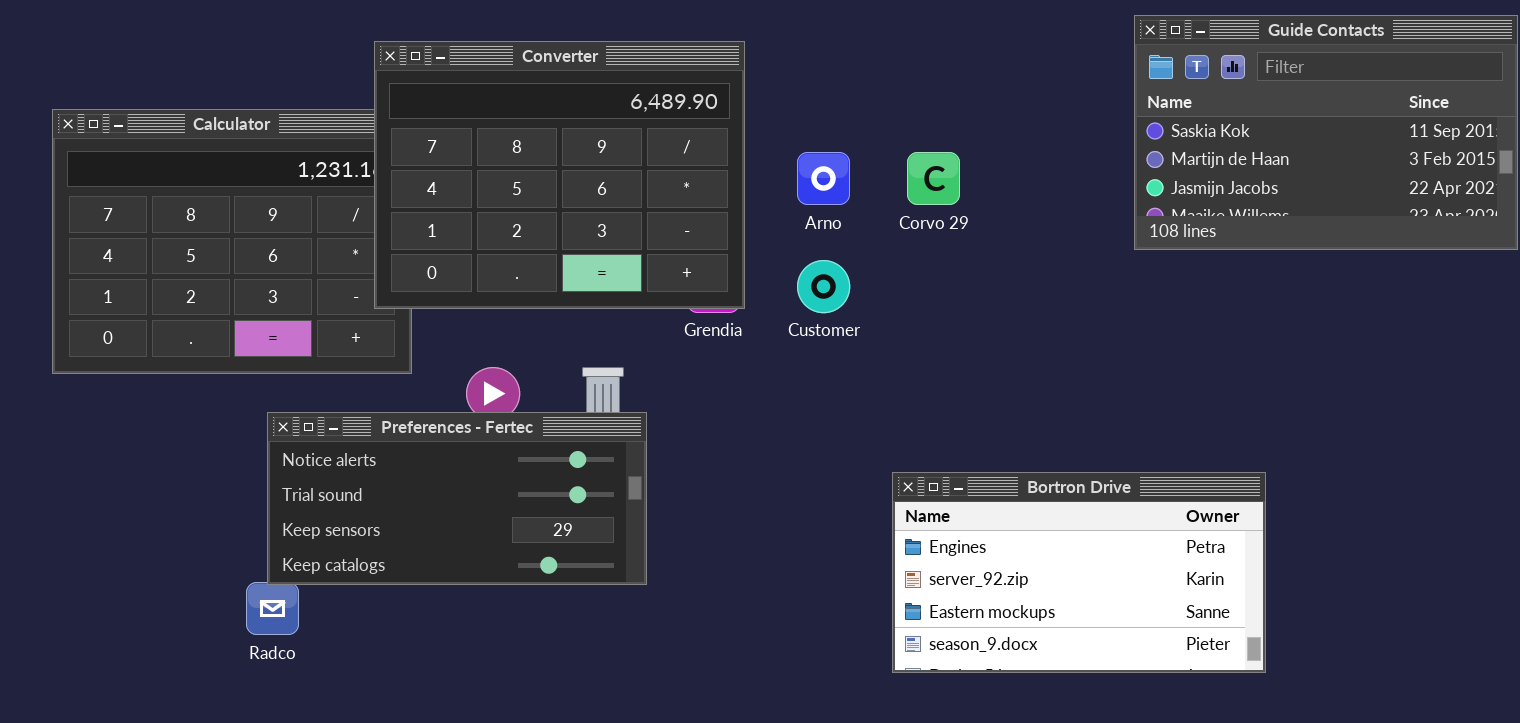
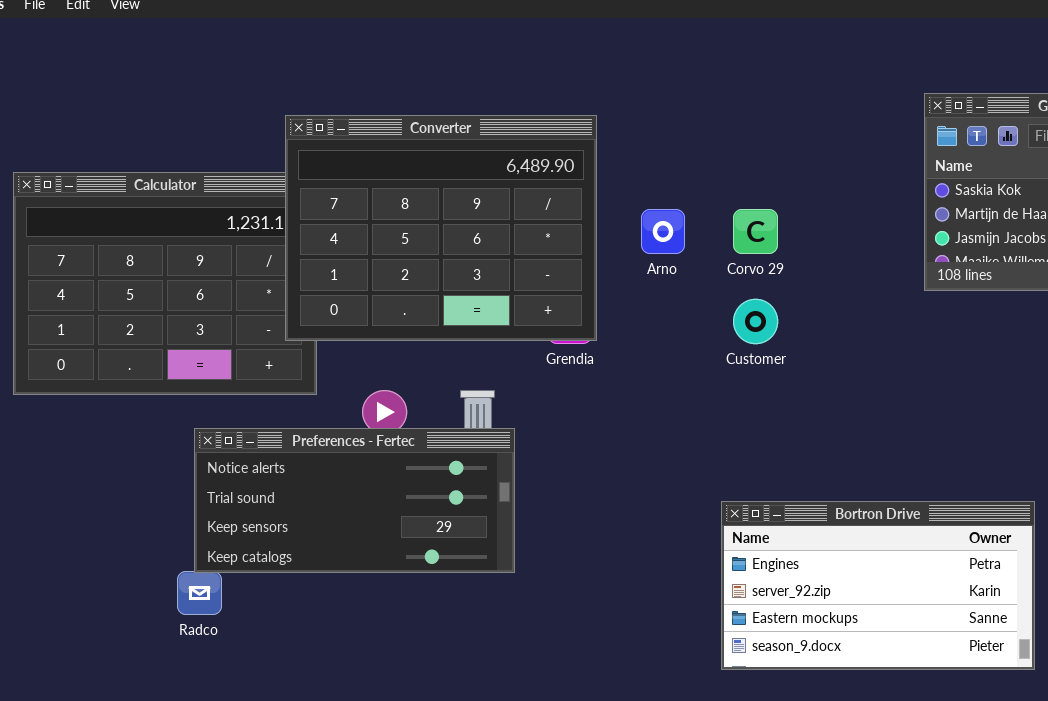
Customer: [797,260,850,313] -> [733,299,778,344], moved
Bortron Drive: [892,472,1266,673] -> [721,501,1035,670], moved

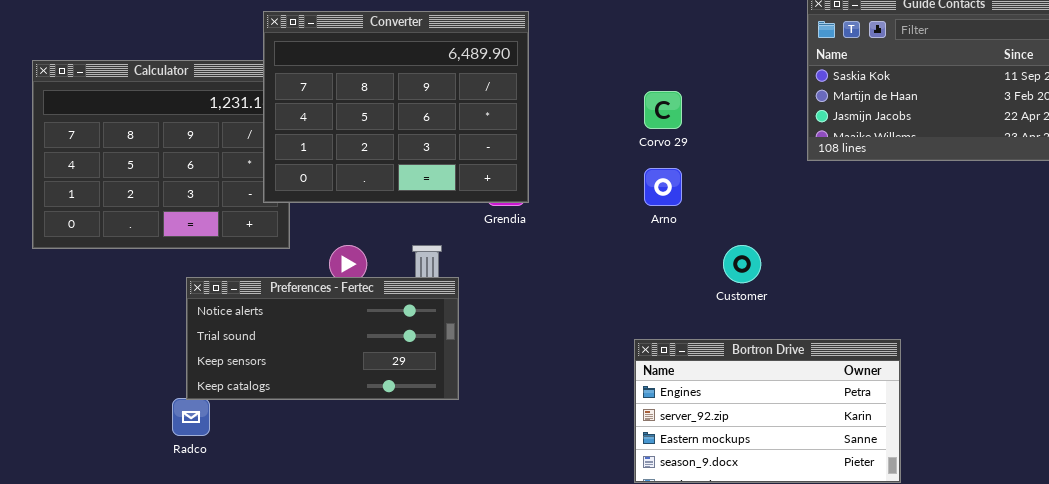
Arno: [641,209,685,254] -> [644,168,682,206], moved
Customer: [733,299,778,344] -> [723,245,761,283], moved

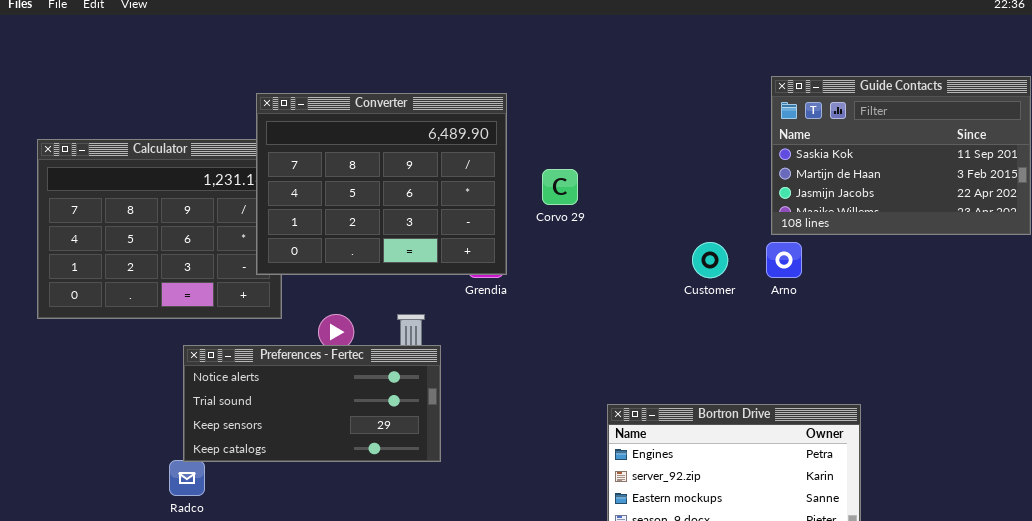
Corvo 29: [644,91,682,129] -> [542,169,578,205], moved
Arno: [644,168,682,206] -> [766,242,802,278], moved
Customer: [723,245,761,283] -> [692,242,728,278], moved

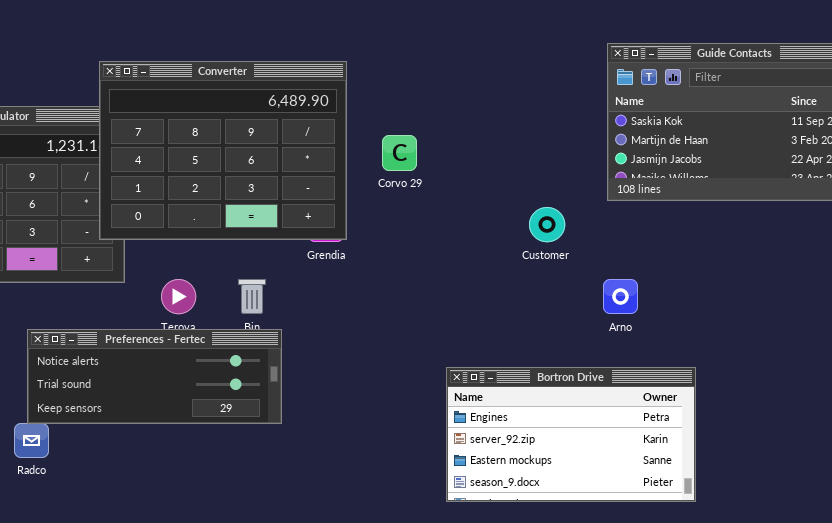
Arno: [766,242,802,278] -> [603,279,638,314], moved
Preferences - Fertec: [183,345,441,462] -> [27,329,282,424], resized

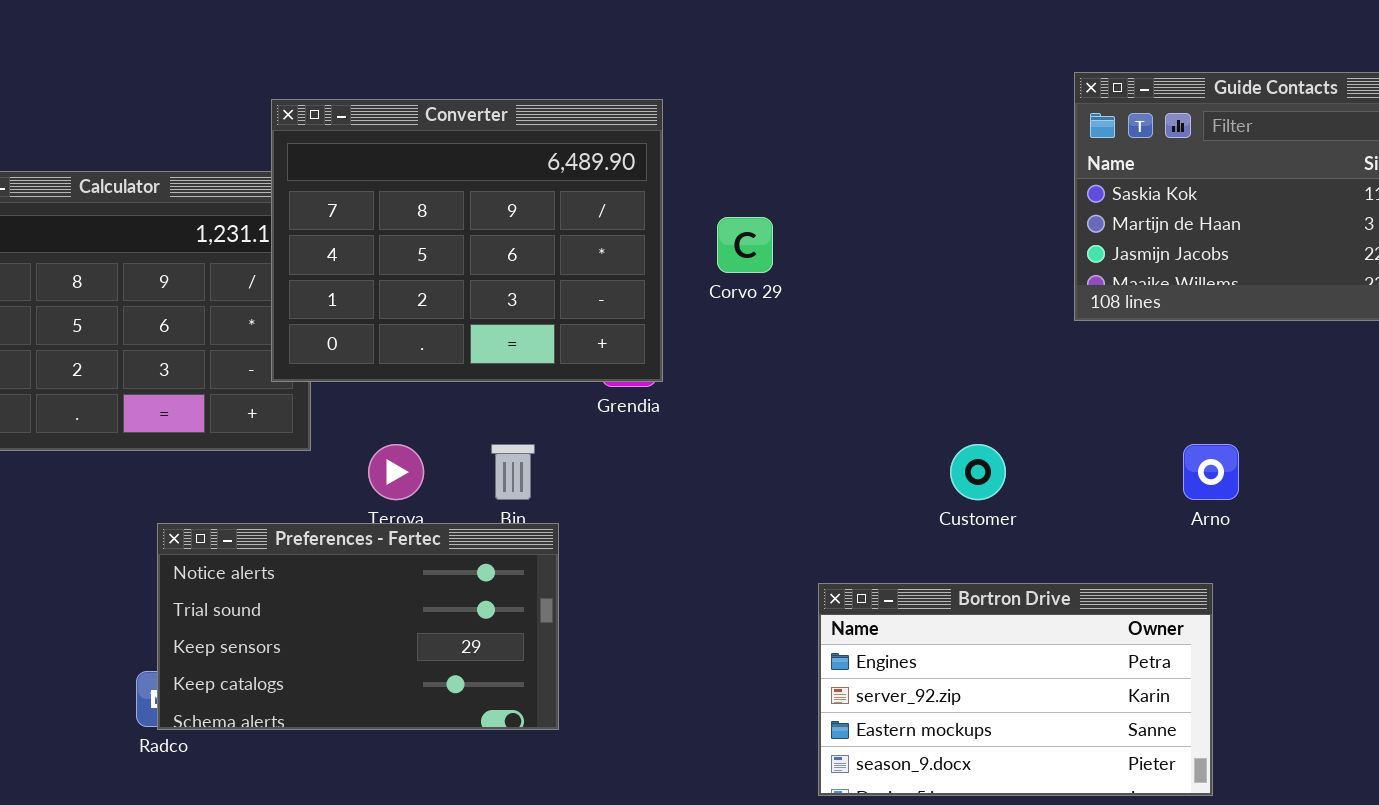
Customer: [529,207,565,242] -> [950,444,1006,500], moved
Arno: [603,279,638,314] -> [1183,444,1239,500], moved
Preferences - Fertec: [27,329,282,424] -> [157,523,559,730], resized

